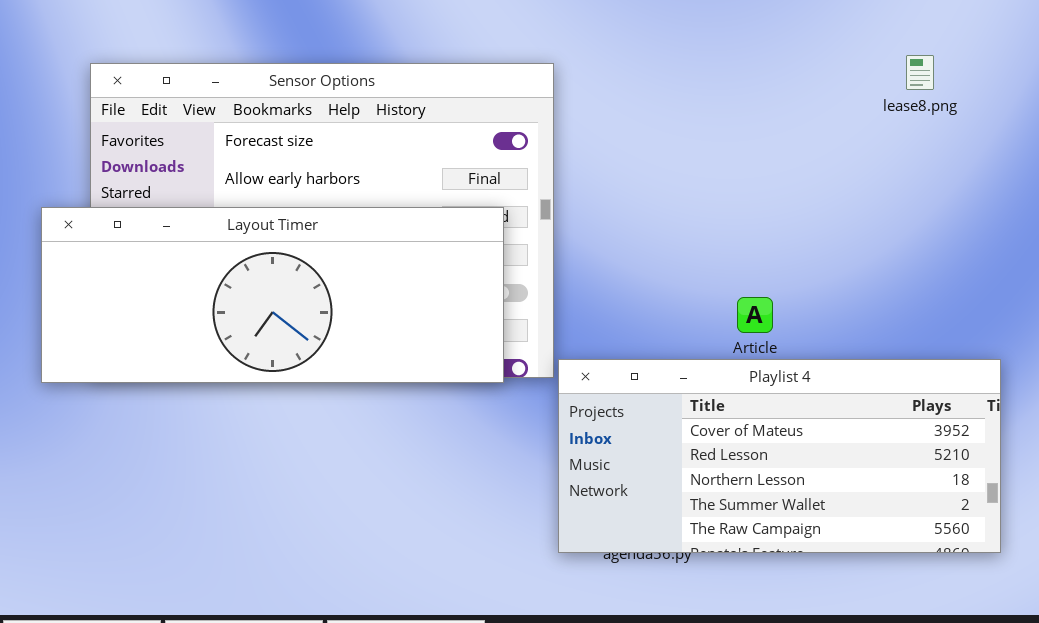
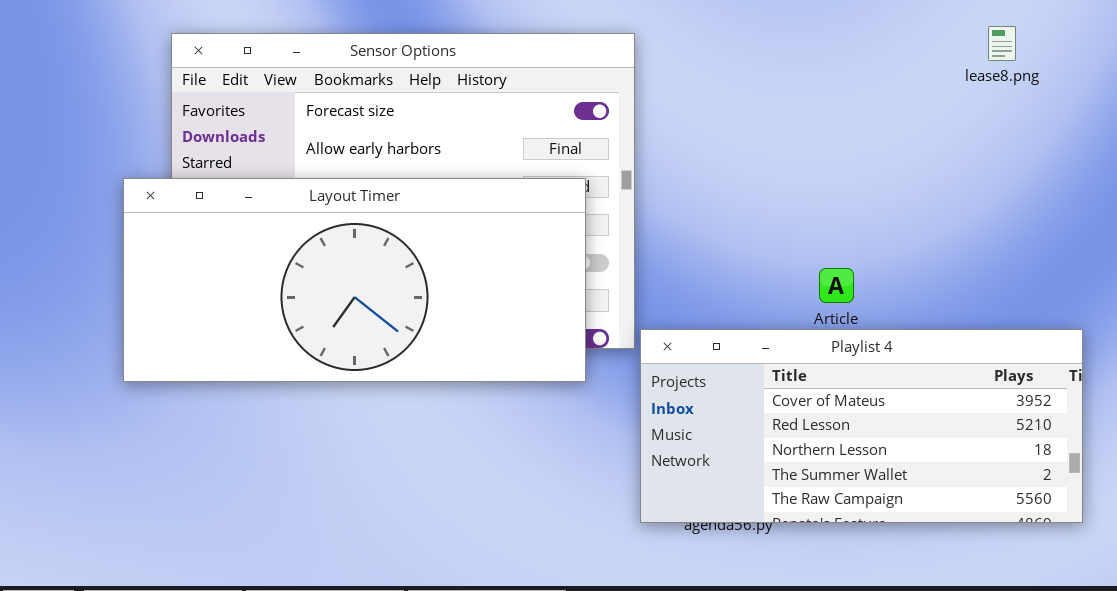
Layout Timer: [41,207,504,383] -> [123,178,586,382], resized

